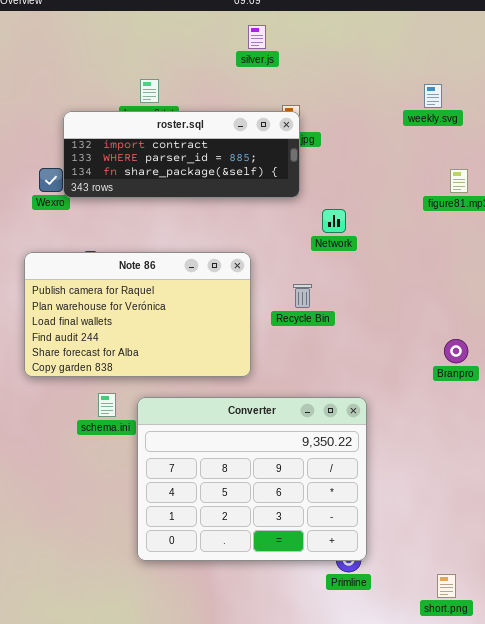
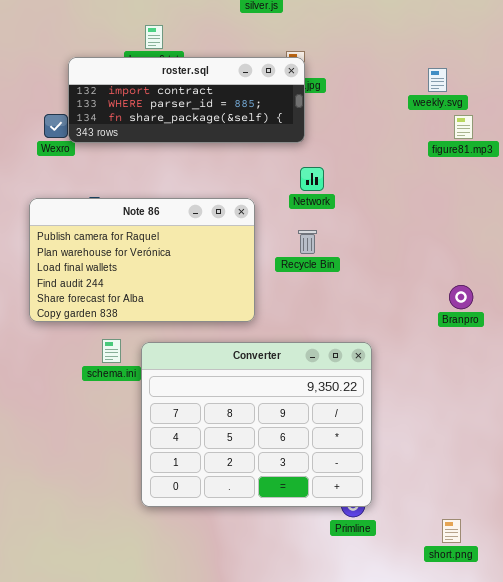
weekly.svg: [424,84,442,108] -> [428,68,447,92], moved
Network: [322,209,346,233] -> [300,167,324,191], moved

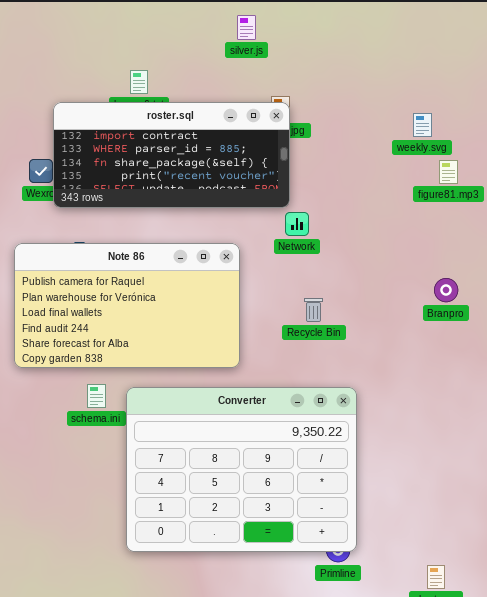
roster.sql: [68,57,305,143] -> [53,102,290,208], resized
Recycle Bin: [298,230,317,254] -> [304,298,323,322], moved
Branpro: [449,285,473,309] -> [434,278,458,302], moved

